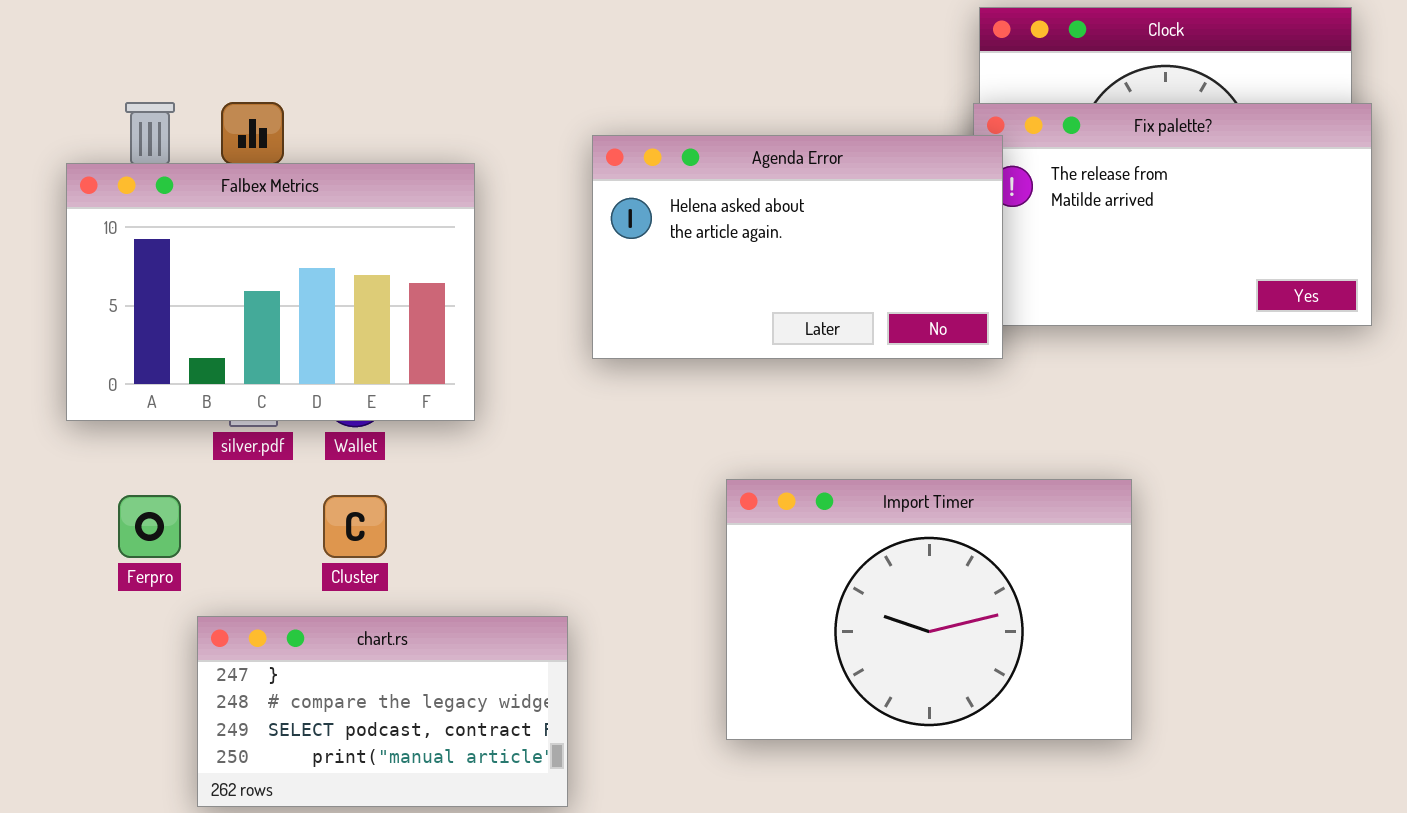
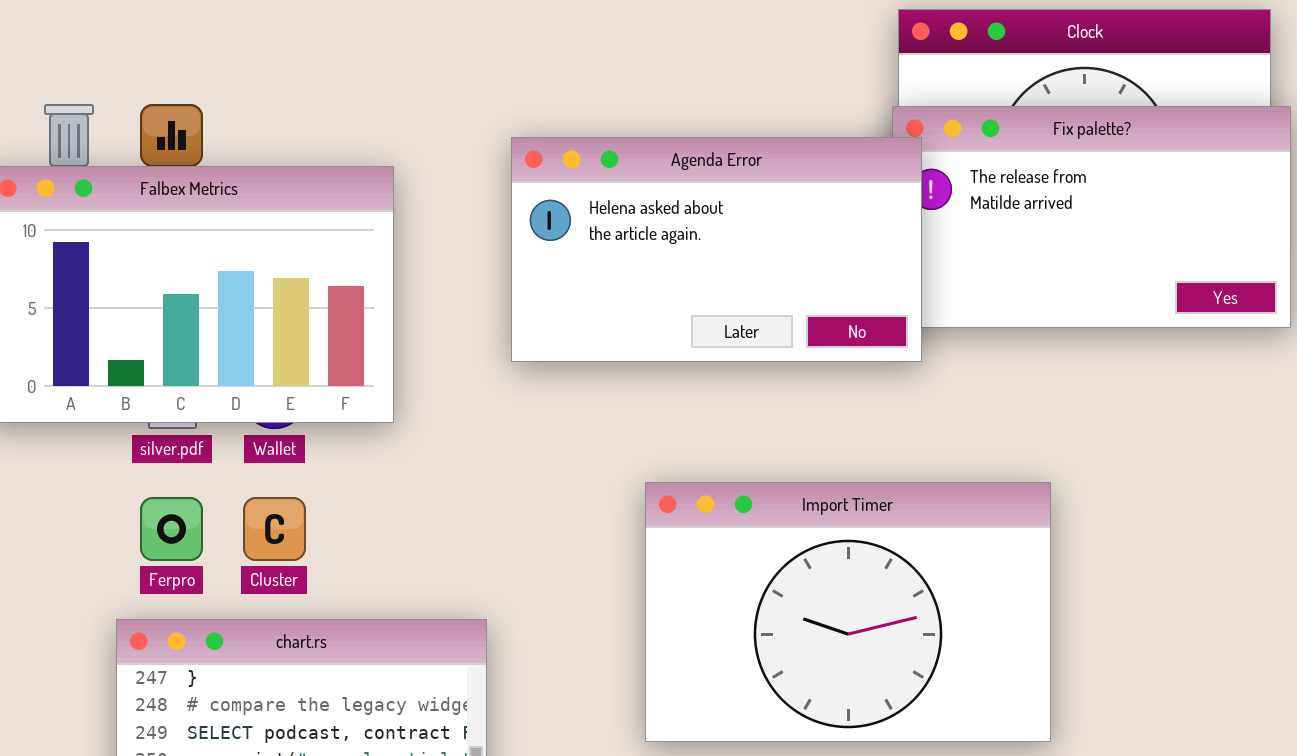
Ferpro: [118,495,181,558] -> [140,497,203,561], moved

